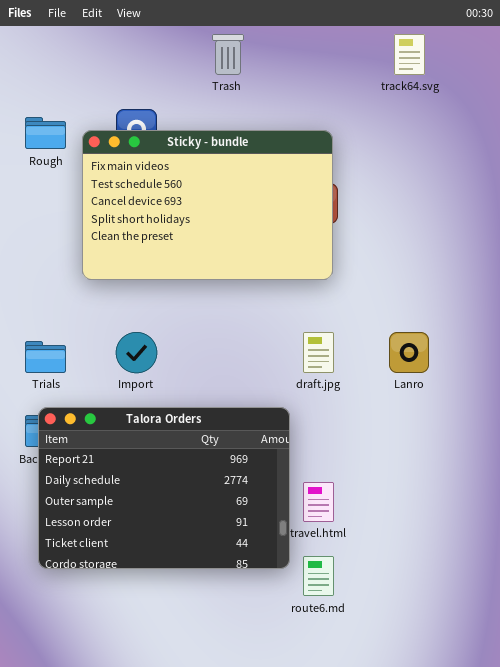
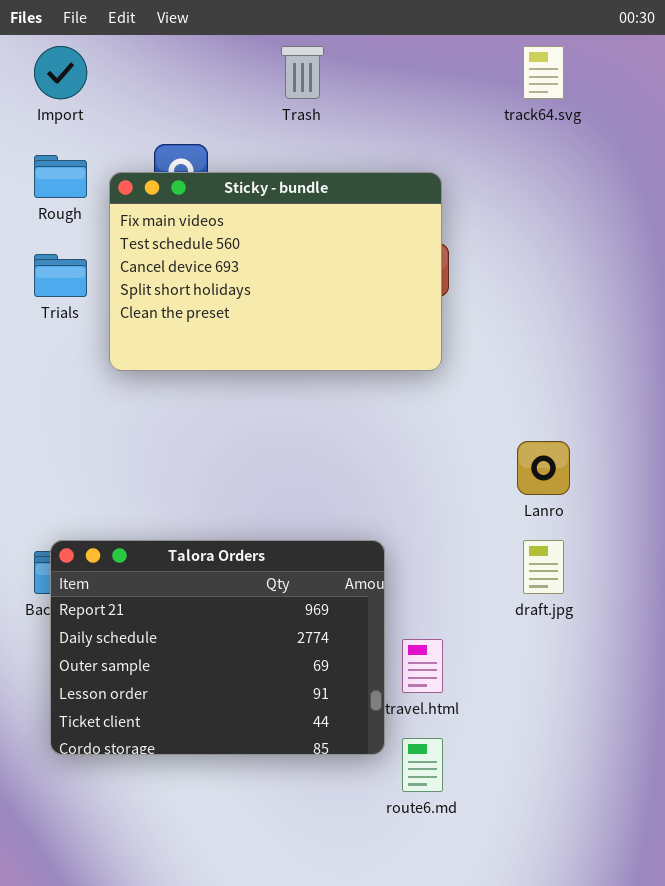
Import: [116,332,157,373] -> [34,46,87,99], moved
draft.jpg: [303,332,334,373] -> [523,540,564,594], moved
Trials: [25,341,66,373] -> [34,254,87,297], moved

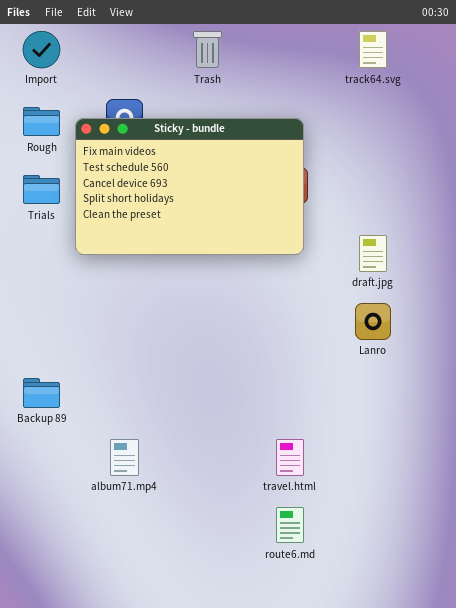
Talora Orders: [50,540,385,755] -> none, closed
draft.jpg: [523,540,564,594] -> [359,235,387,272], moved

